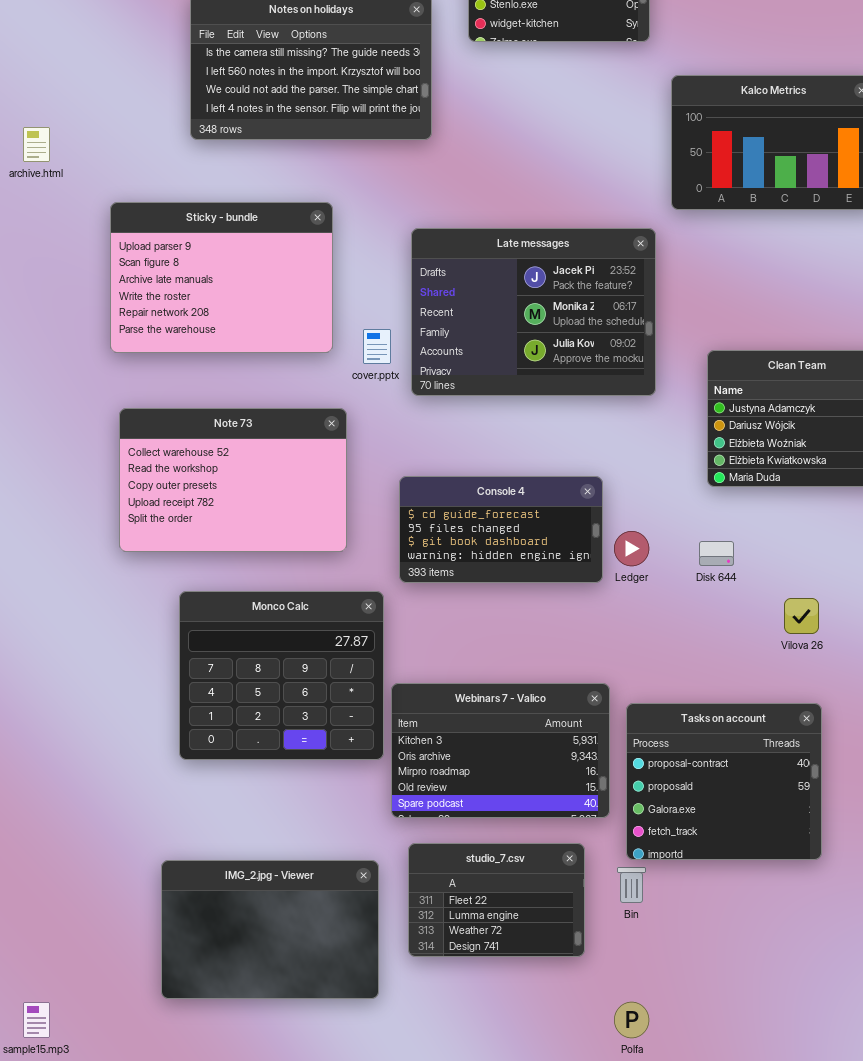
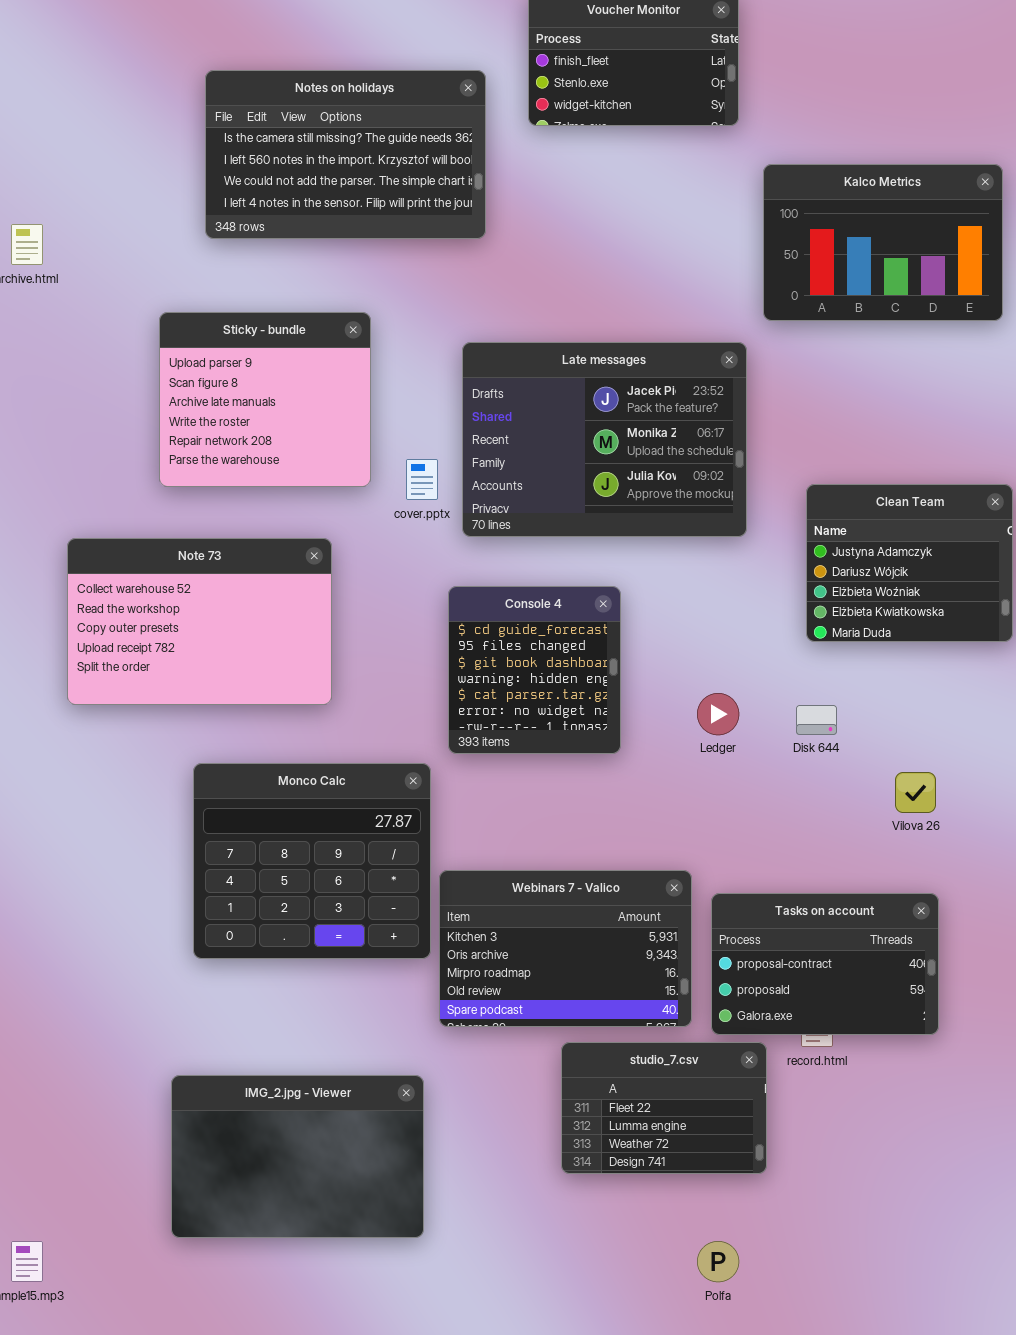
Sticky - bundle: [110,202,333,353] -> [159,312,371,487], resized
Note 73: [119,408,347,552] -> [67,538,332,705], moved
Console 4: [399,476,603,583] -> [448,586,621,754], resized
Tasks on account: [626,703,822,860] -> [711,893,939,1035], resized
studio_7.csv: [408,843,585,957] -> [561,1042,767,1174], moved

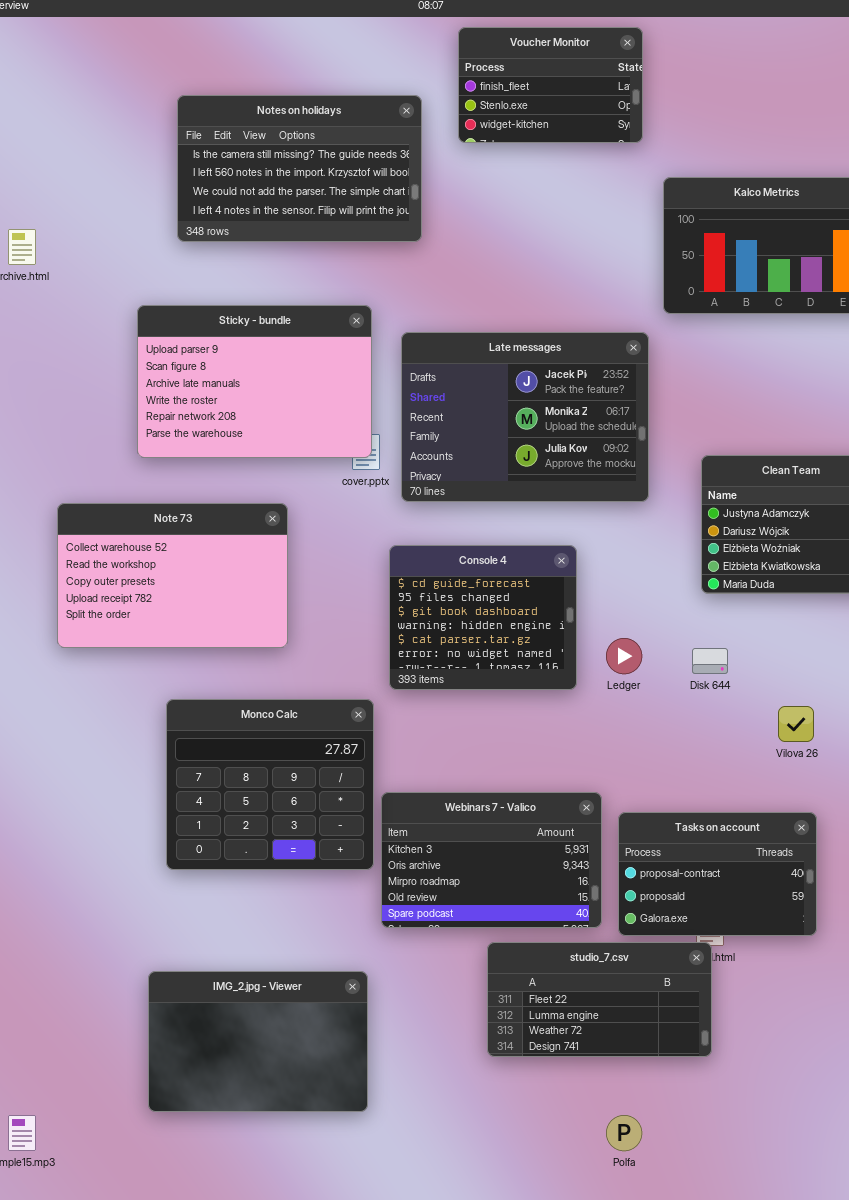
Sticky - bundle: [159,312,371,487] -> [137,305,372,458], resized
Console 4: [448,586,621,754] -> [389,545,577,690], resized
studio_7.csv: [561,1042,767,1174] -> [487,942,712,1057], resized

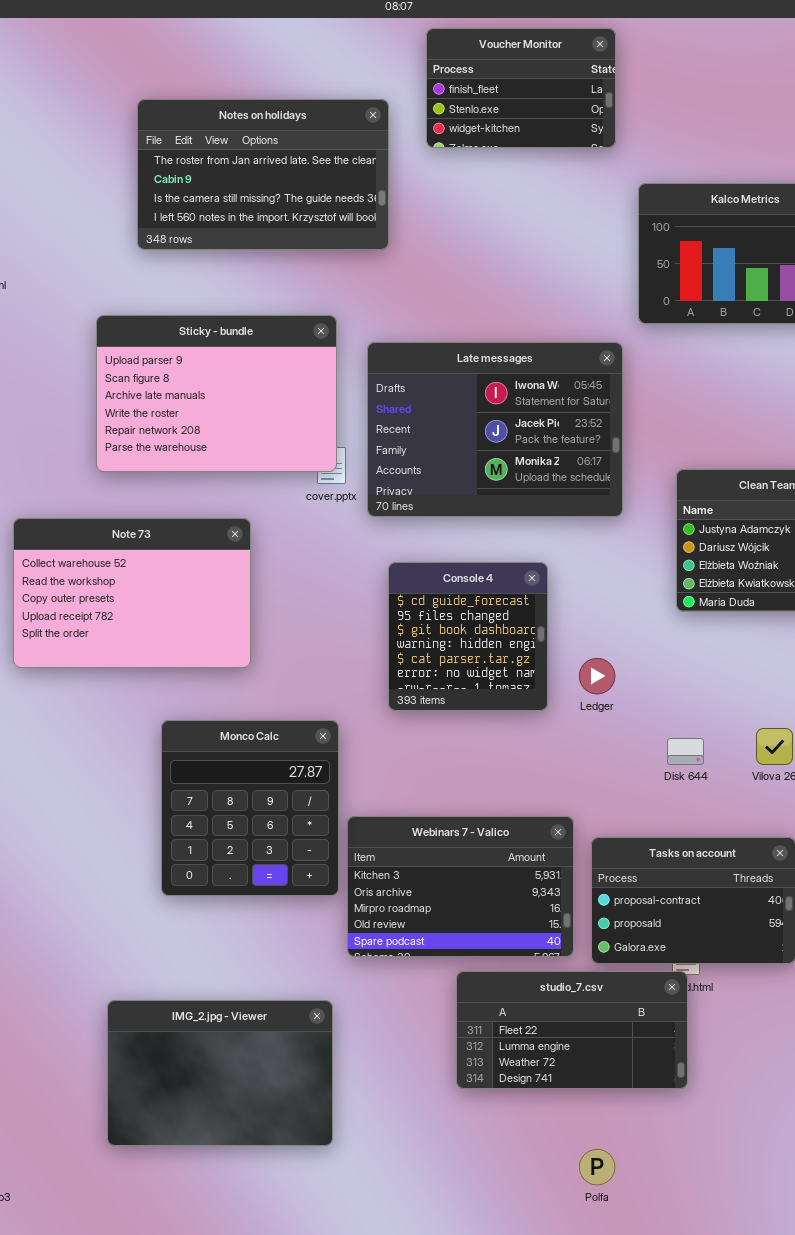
Notes on holidays: [177,95,422,242] -> [137,99,389,250], scrolled up 2 rows
Late messages: [401,332,649,502] -> [367,342,623,517], scrolled up 1 row
Console 4: [389,545,577,690] -> [388,562,548,711], resized
Disk 644: [692,648,728,674] -> [667,738,704,765], moved
Monco Calc: [166,699,374,870] -> [161,720,339,896], resized

